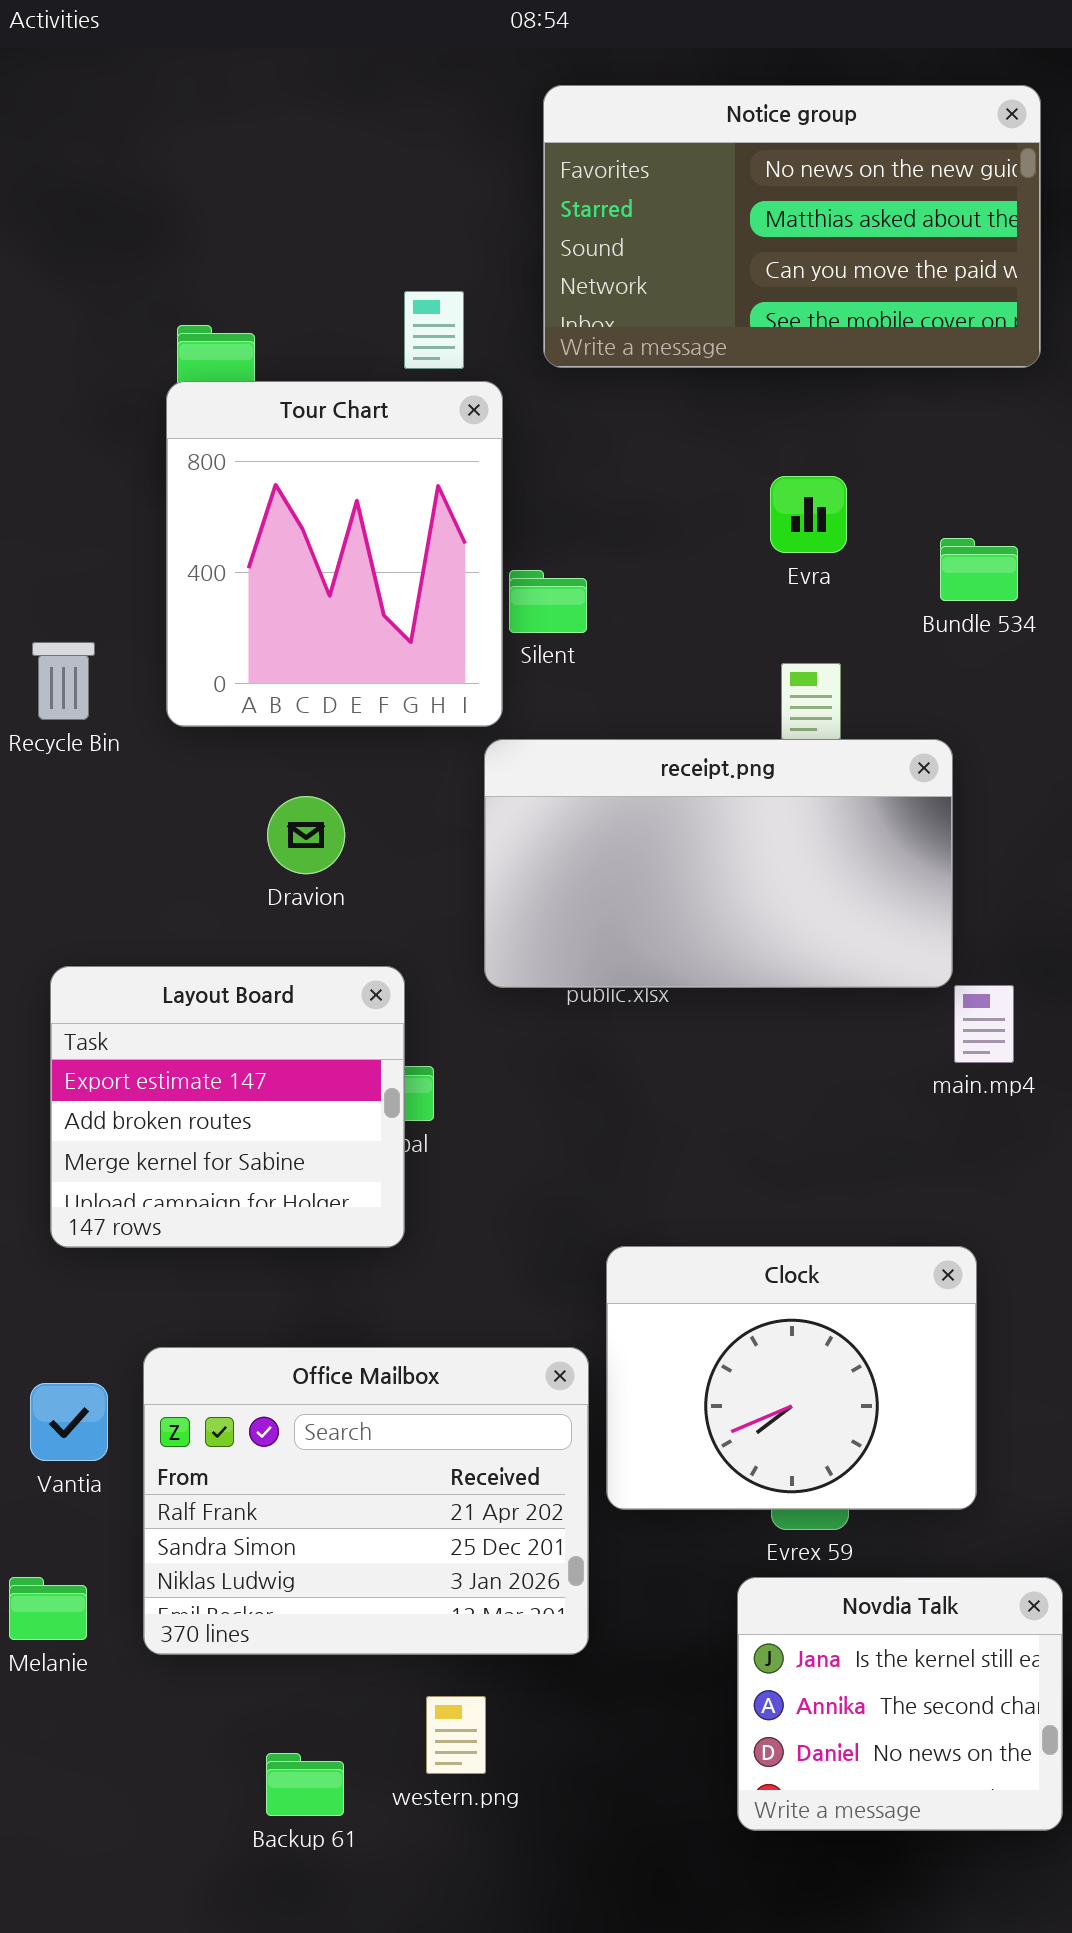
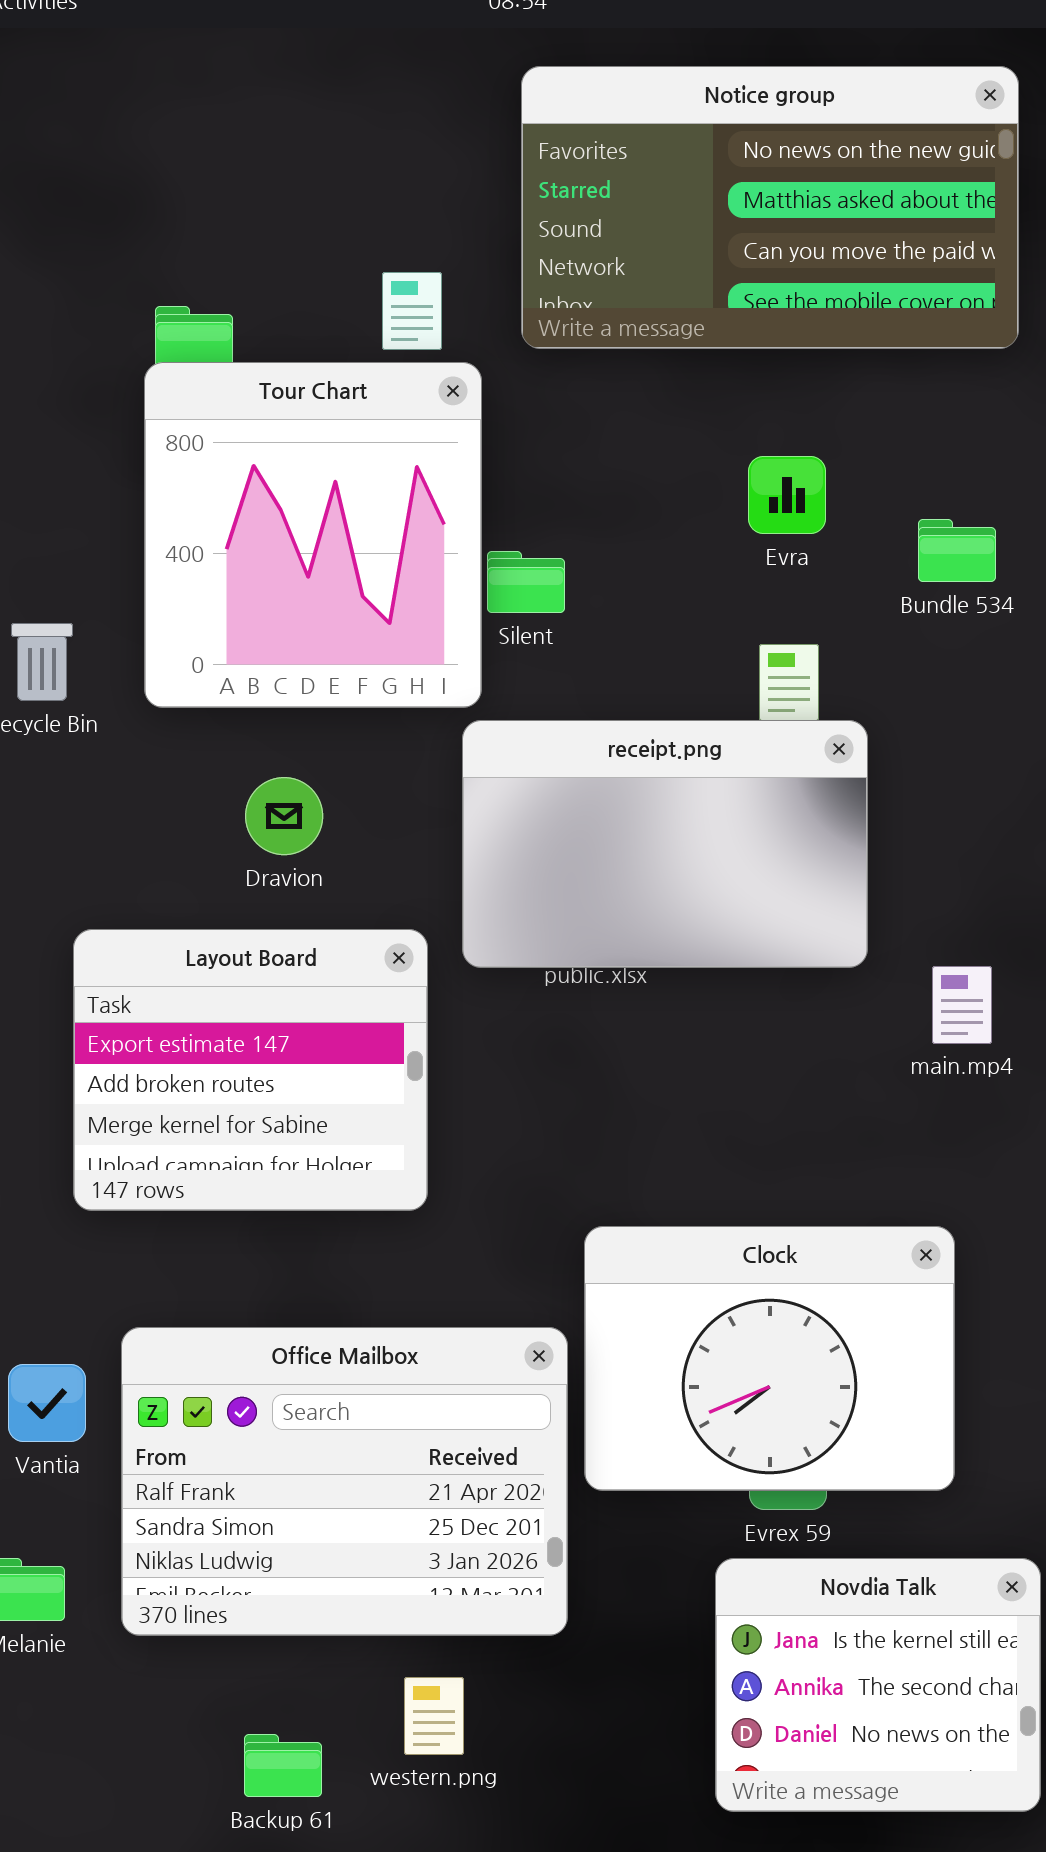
receipt.png: [484,739,953,988] -> [462,720,868,968], resized
Layout Board: [50,966,405,1248] -> [73,929,428,1211], moved

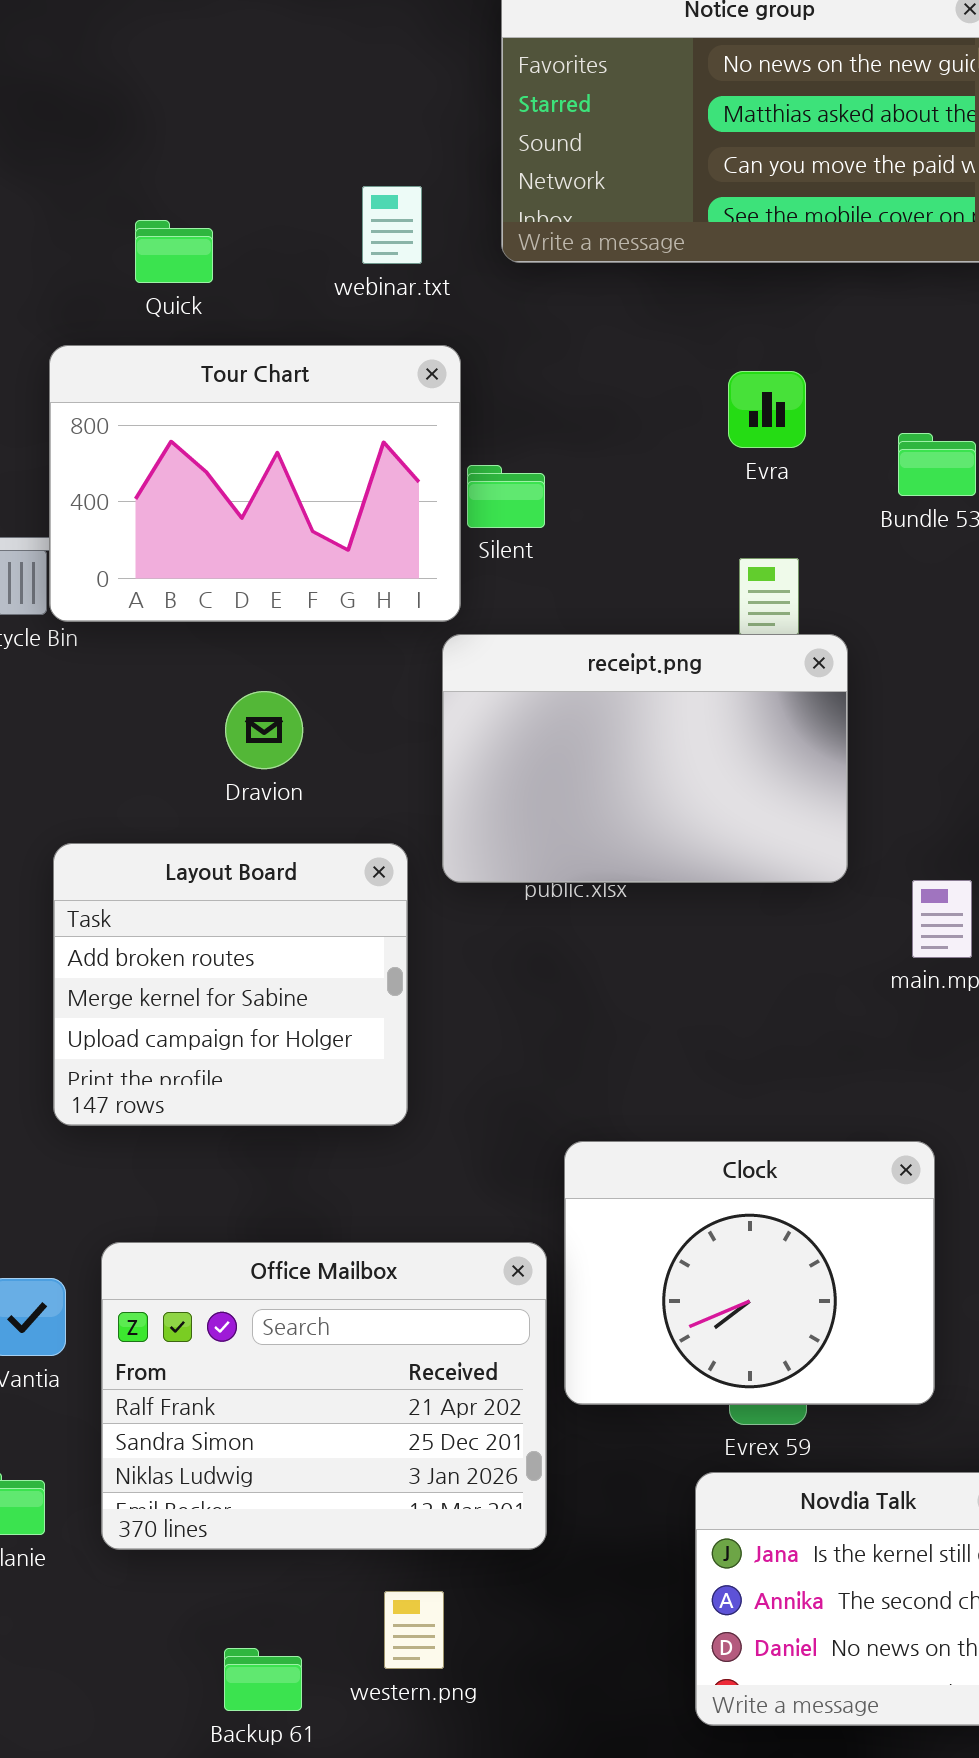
Tour Chart: [144,362,482,708] -> [49,345,461,622], resized
Layout Board: [73,929,428,1211] -> [53,843,408,1126], scrolled down 1 row

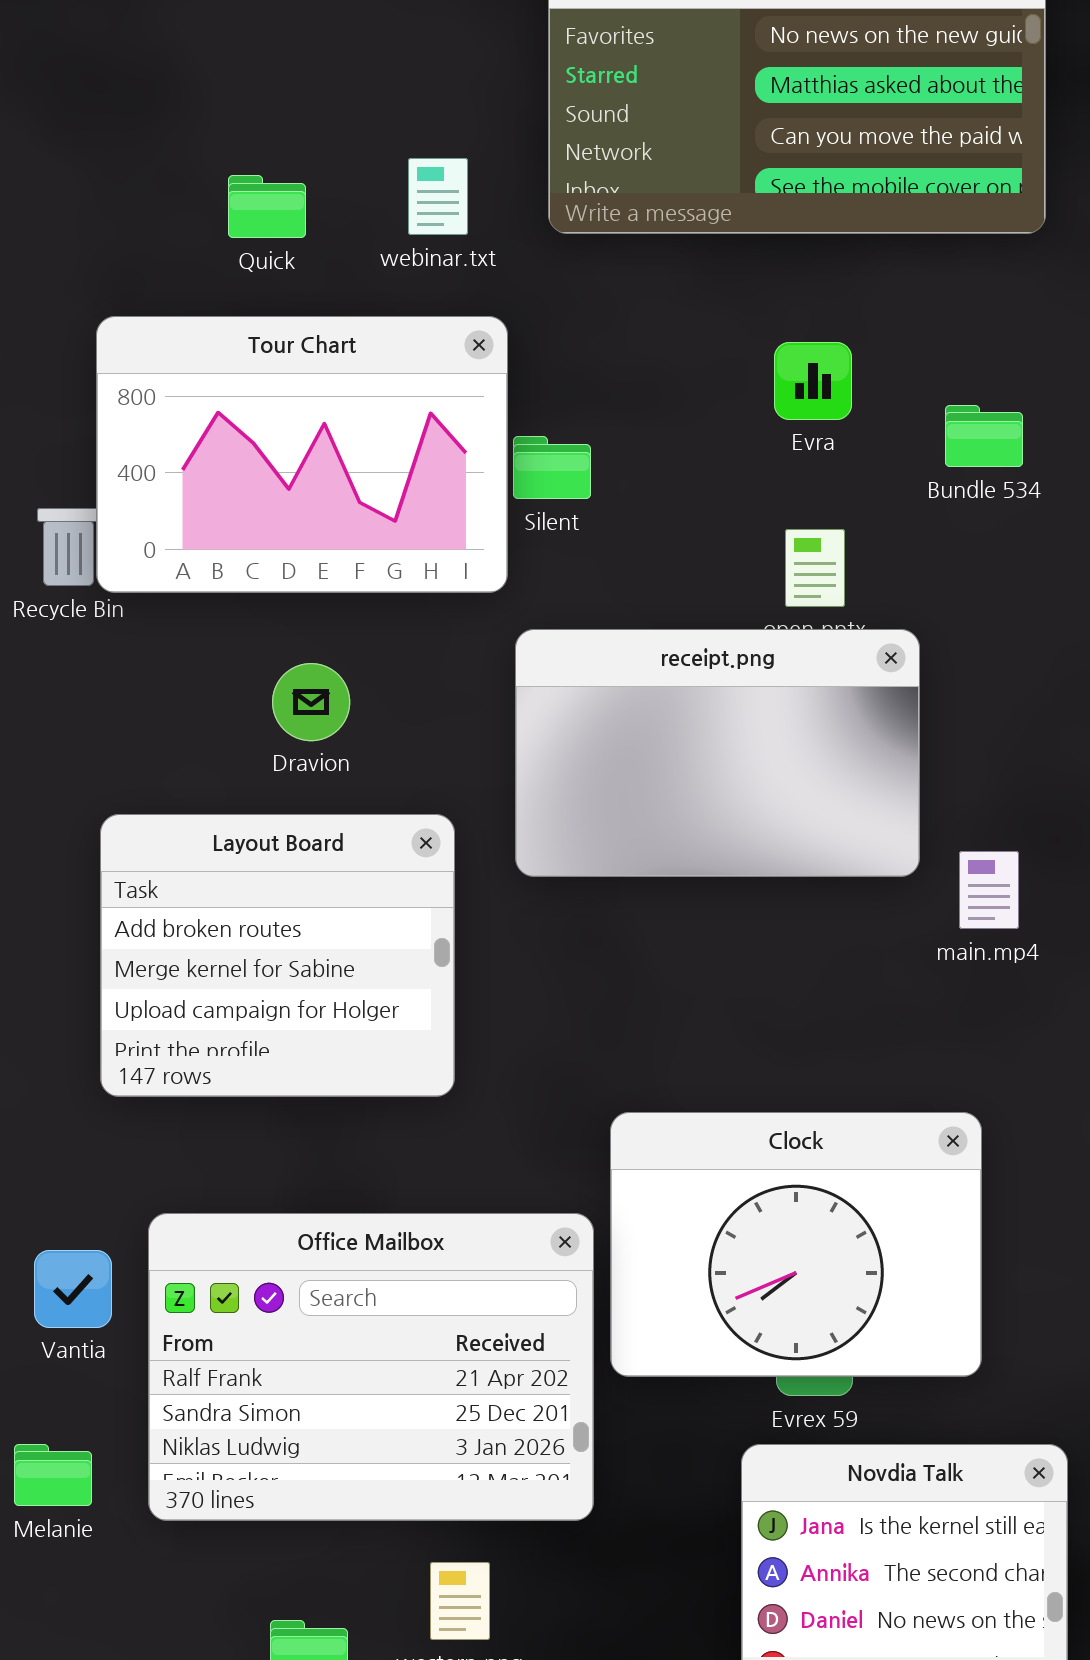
Quick: [135,220,213,283] -> [228,175,306,238], moved
receipt.png: [442,634,848,883] -> [515,629,920,877], moved

